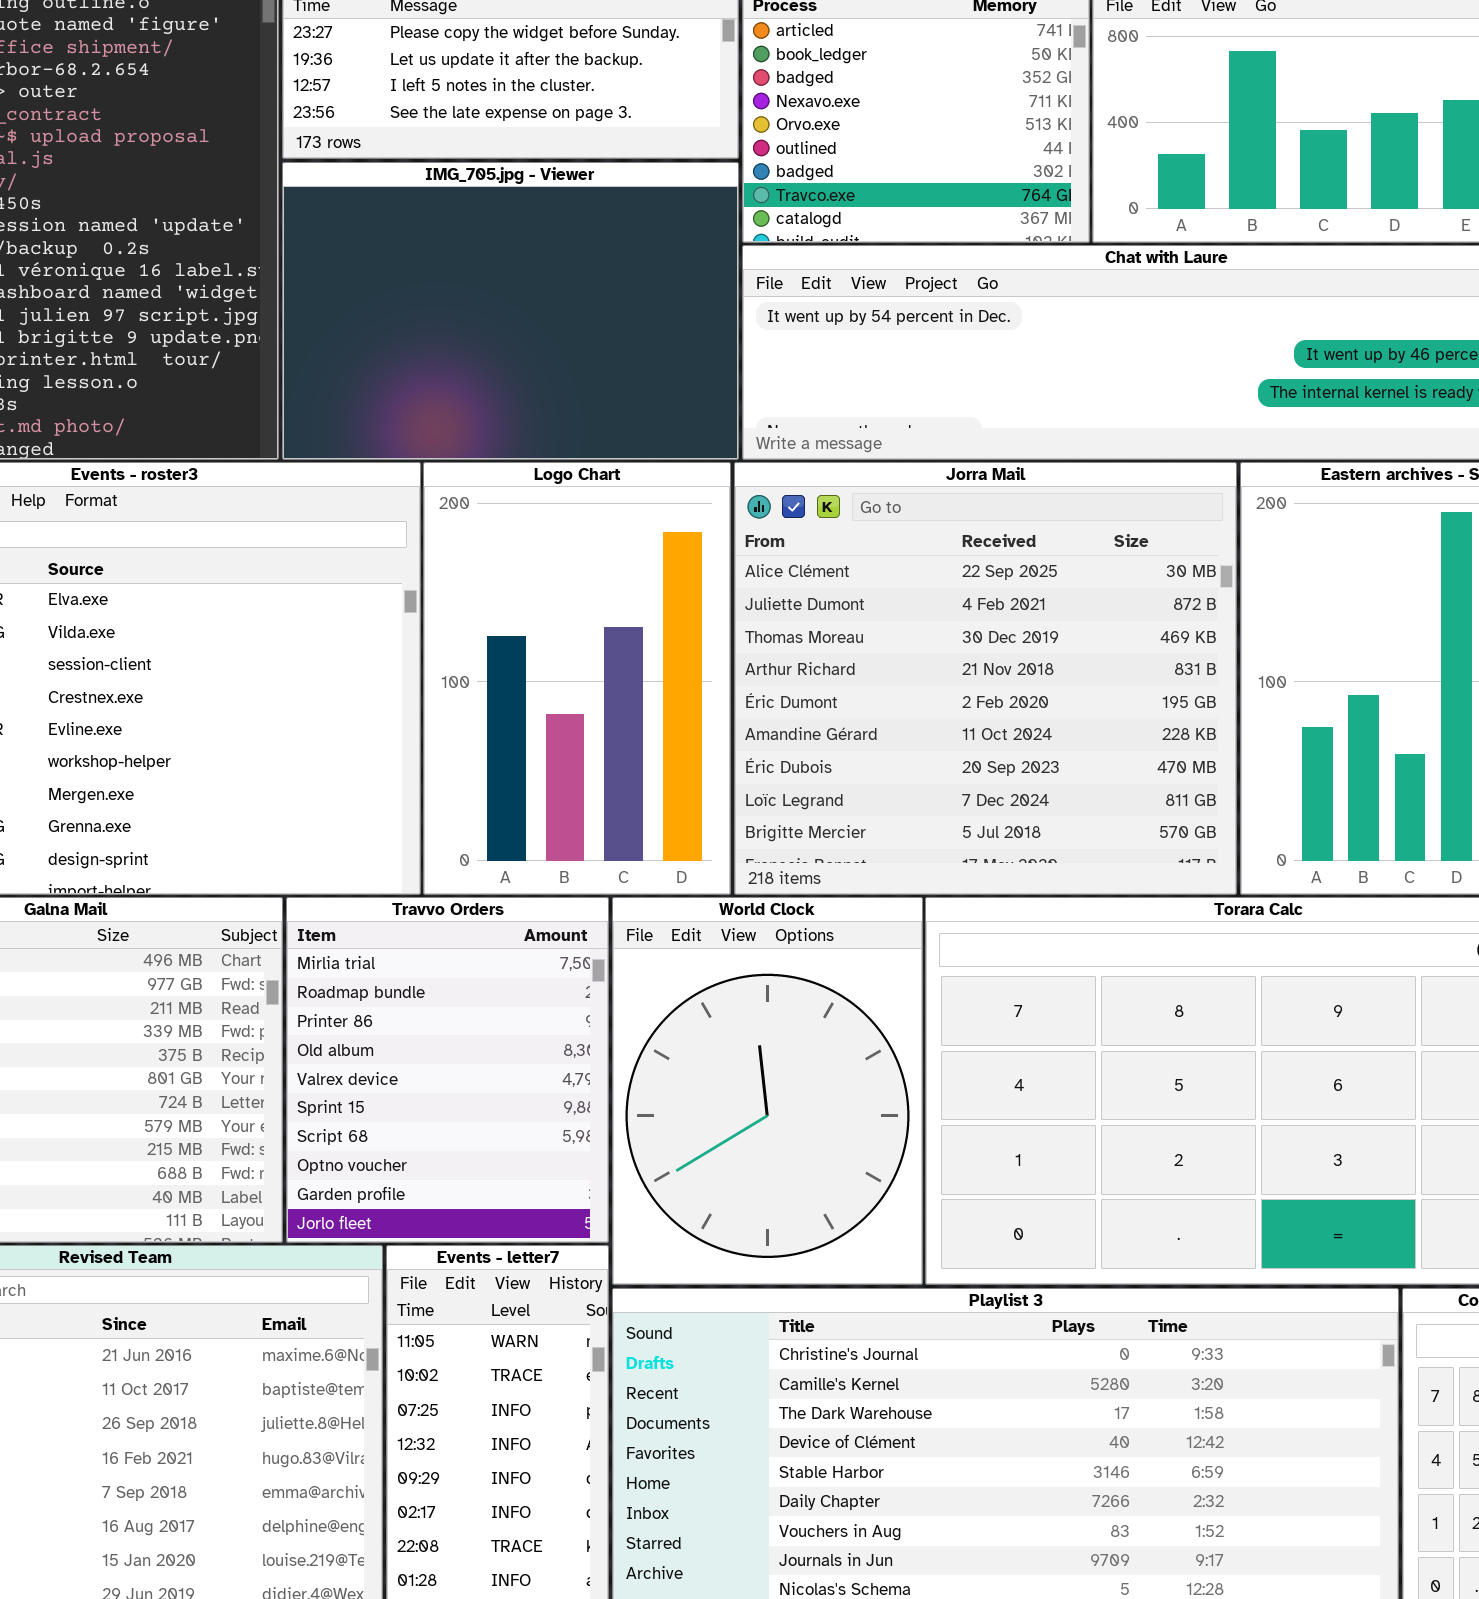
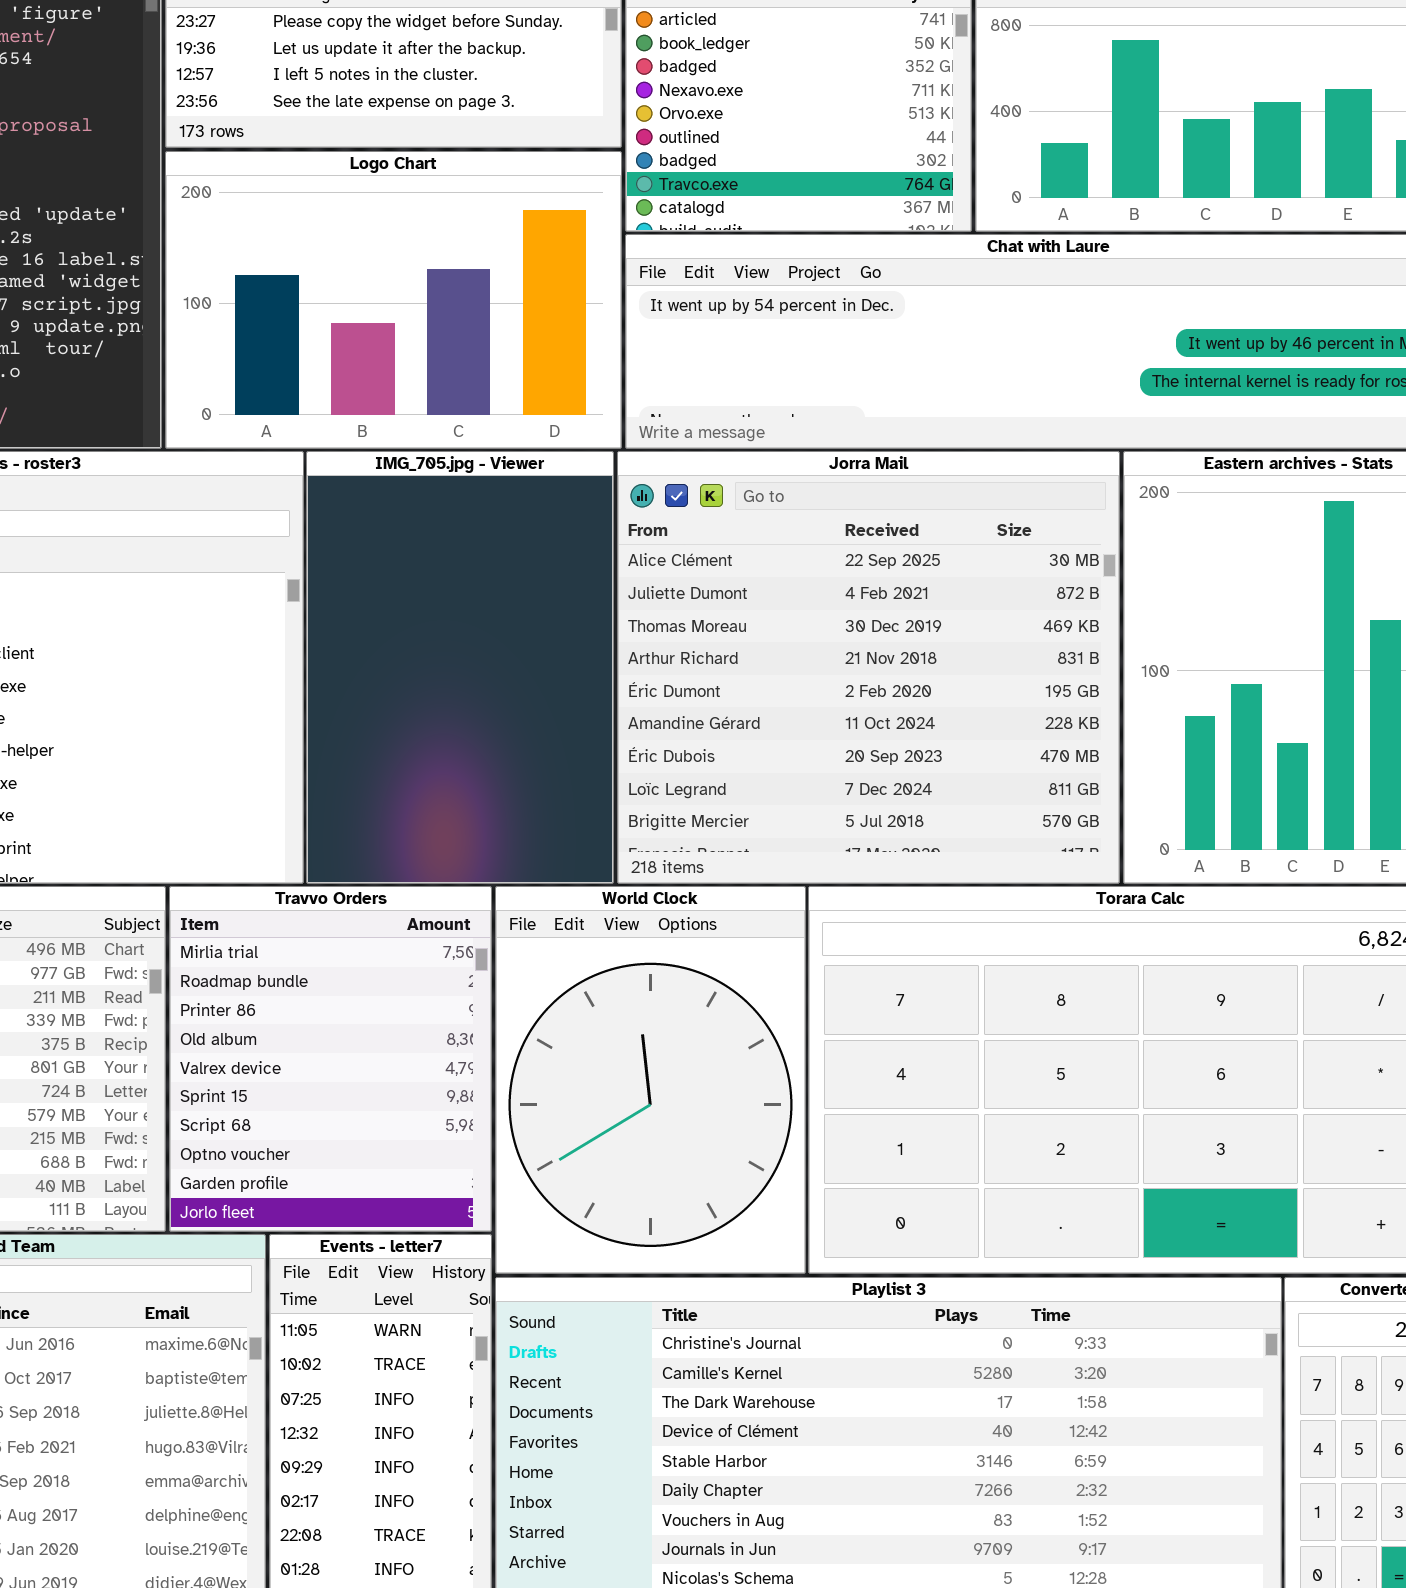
IMG_705.jpg - Viewer: [282,162,739,460] -> [306,451,614,884], moved, resized
Logo Chart: [423,462,731,895] -> [165,151,622,449], moved, resized

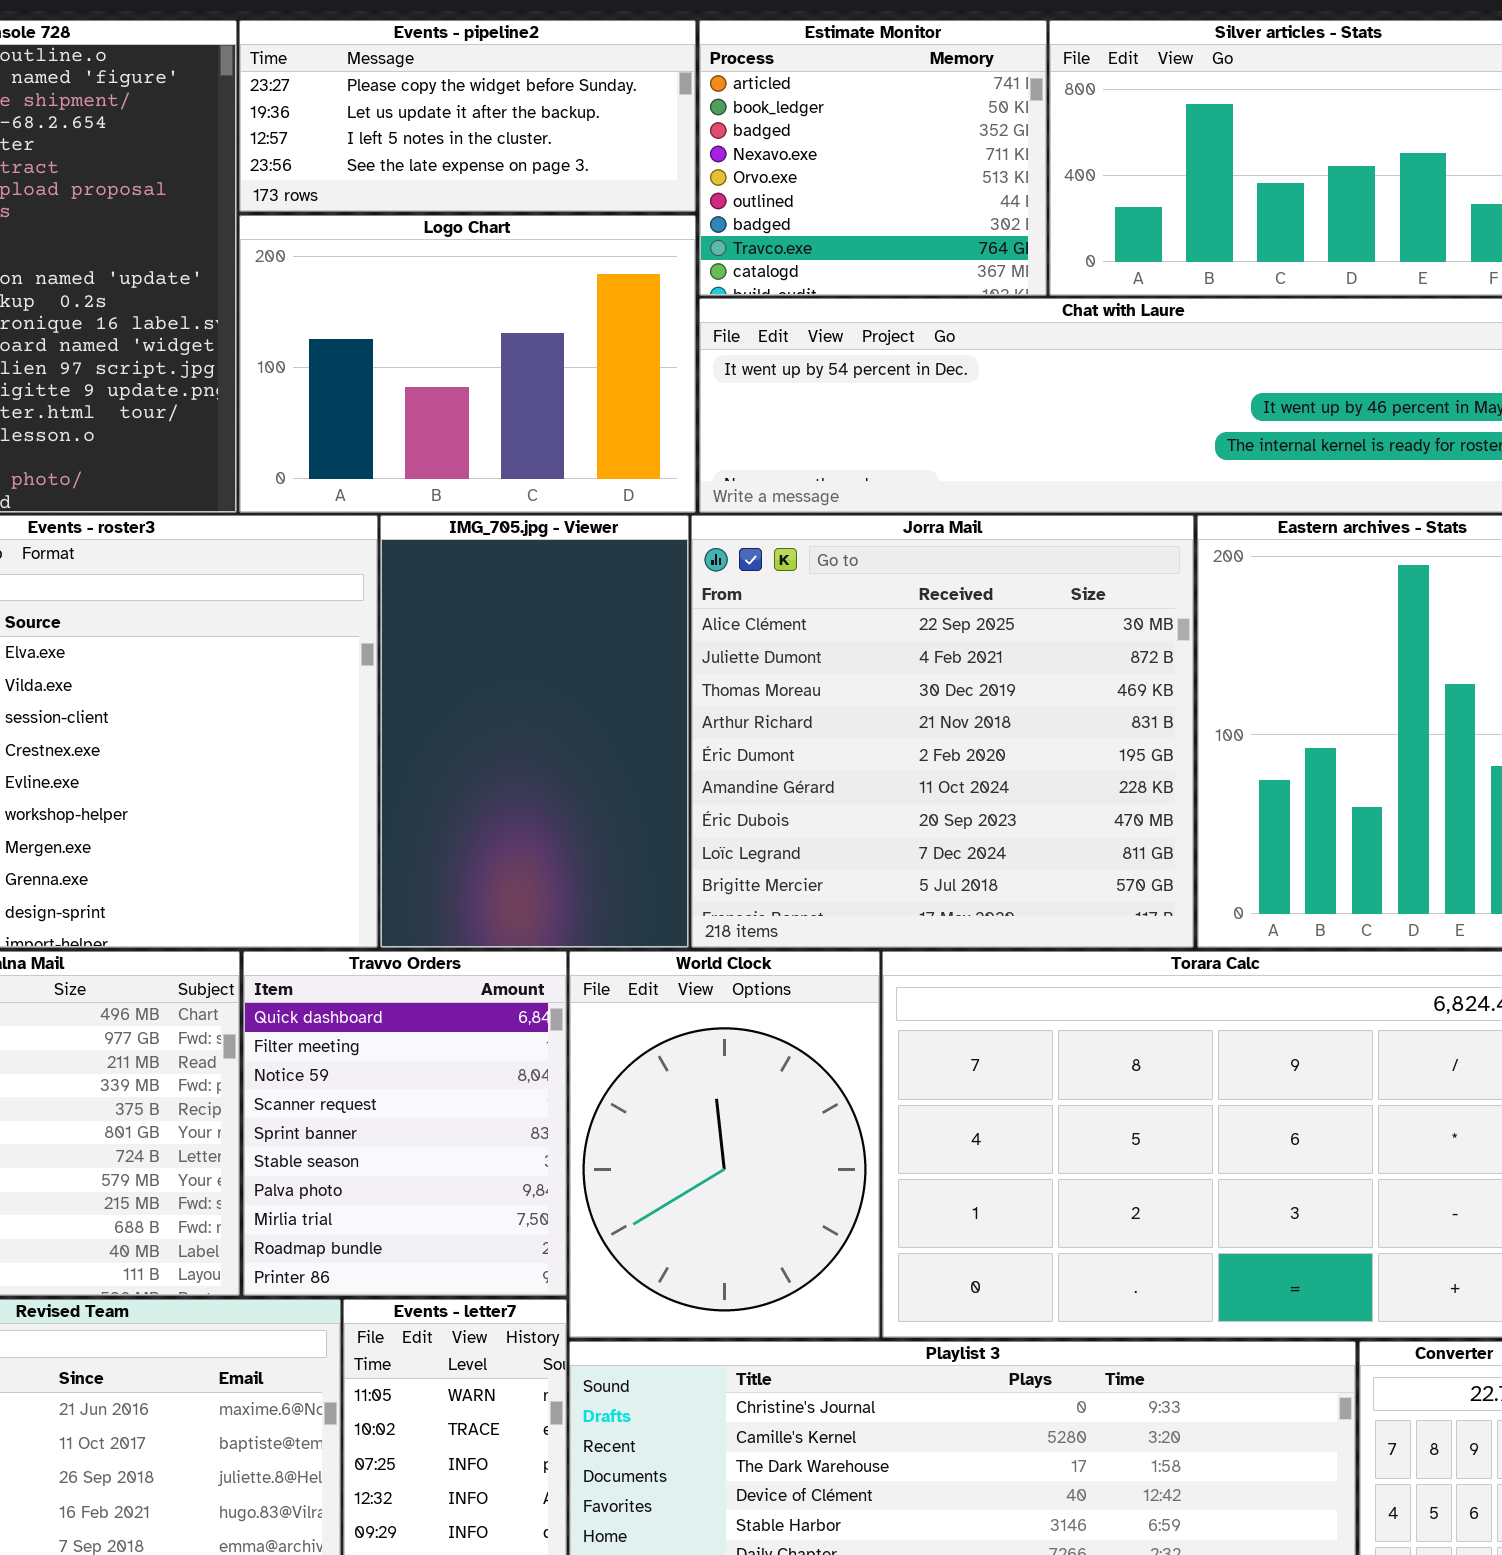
Travvo Orders: [169,886,492,1232] -> [243,951,567,1296], scrolled up 7 rows

